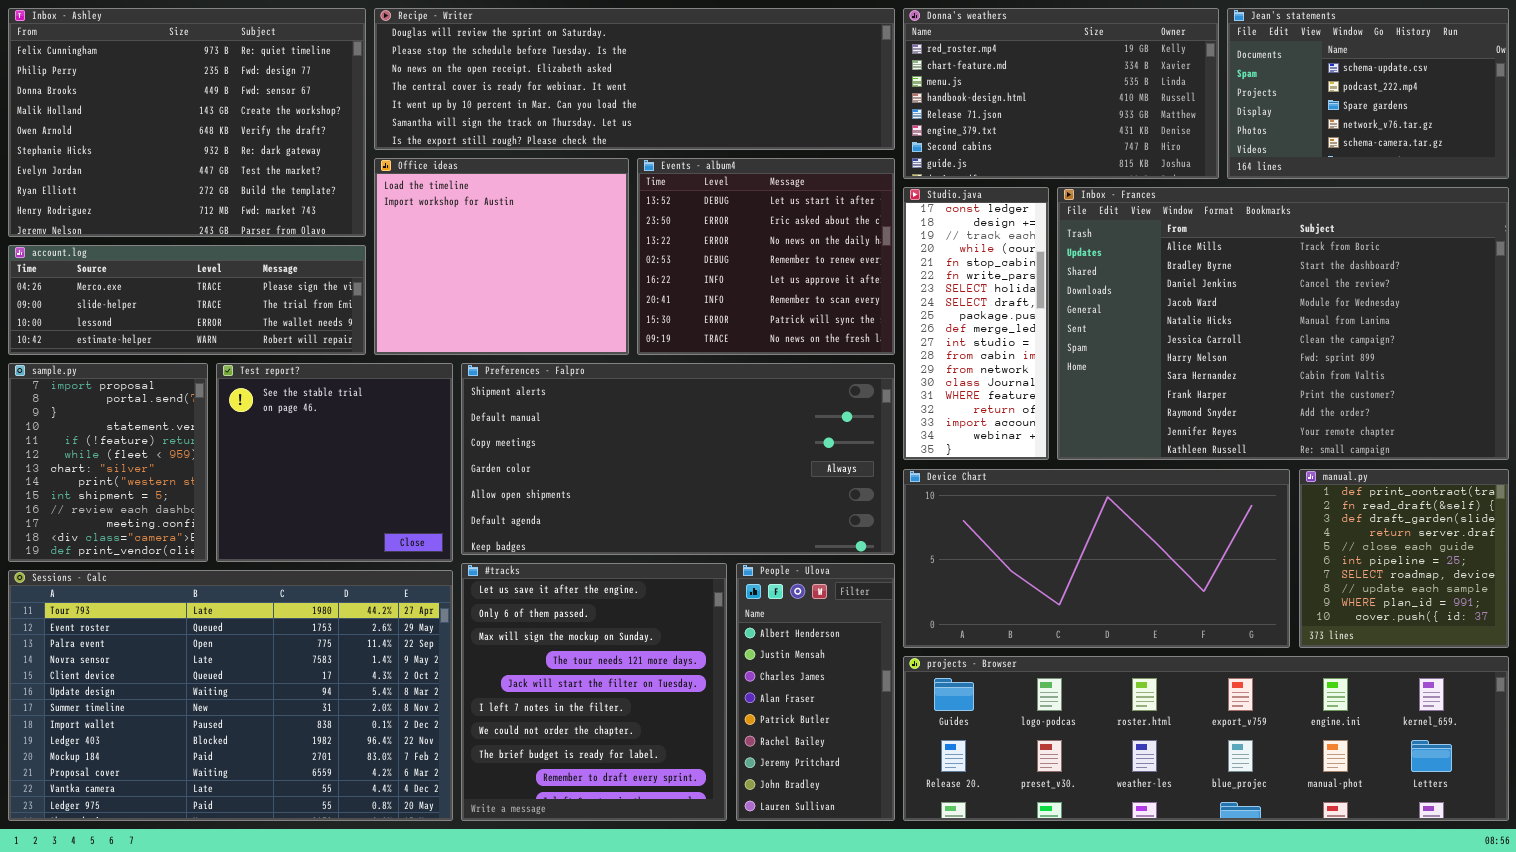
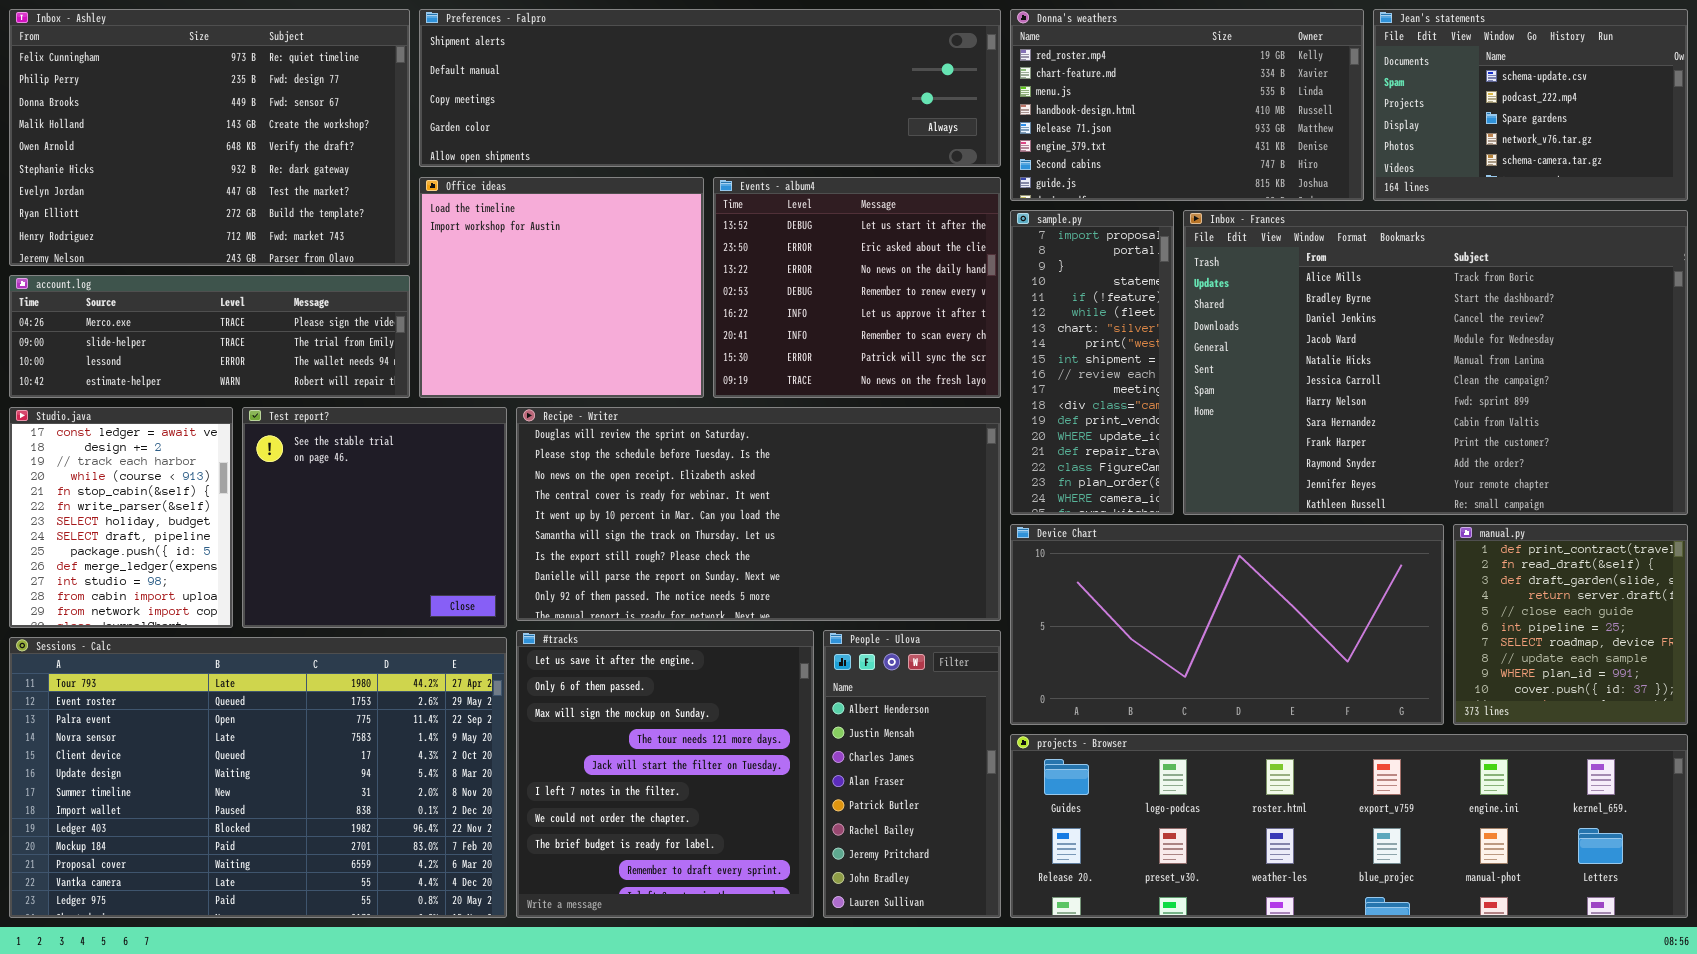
Recipe - Writer: [374,8,895,150] -> [516,407,1001,621], moved, resized
Studio.java: [903,187,1049,460] -> [9,407,233,628], moved, resized
sample.py: [8,363,208,562] -> [1010,210,1174,515], moved, resized
Preferences - Falpro: [461,363,895,555] -> [419,9,1001,167], moved, resized

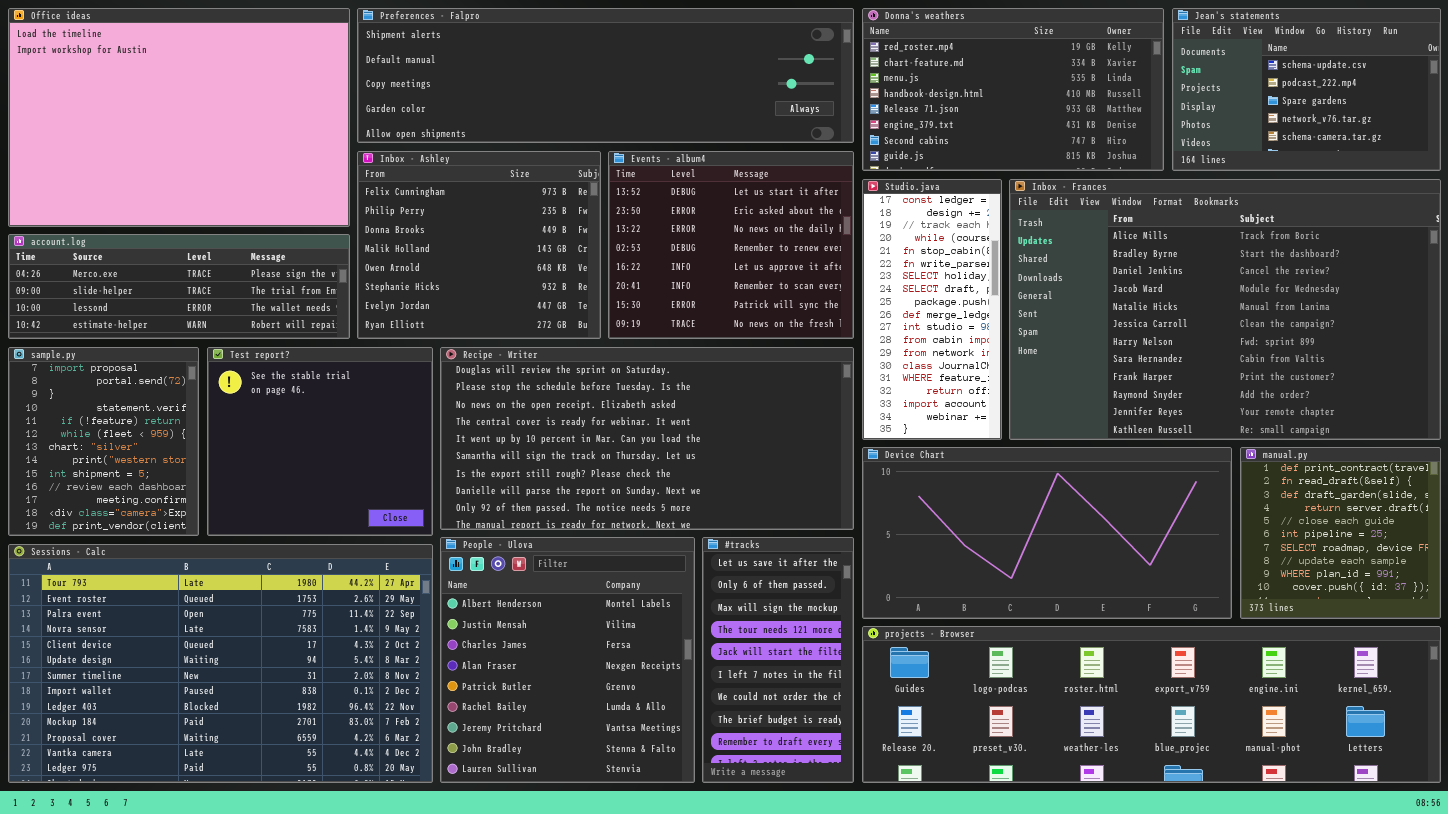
Inbox - Ashley: [9,9,410,266] -> [357,151,601,339], moved, resized
Office ideas: [419,177,704,398] -> [8,8,350,227], moved, resized
sample.py: [1010,210,1174,515] -> [8,347,199,536], moved, resized
Studio.java: [9,407,233,628] -> [862,179,1002,440], moved, resized
#tracks: [516,630,814,918] -> [702,537,854,783], moved, resized
People - Ulova: [823,630,1001,918] -> [440,537,695,783], moved, resized

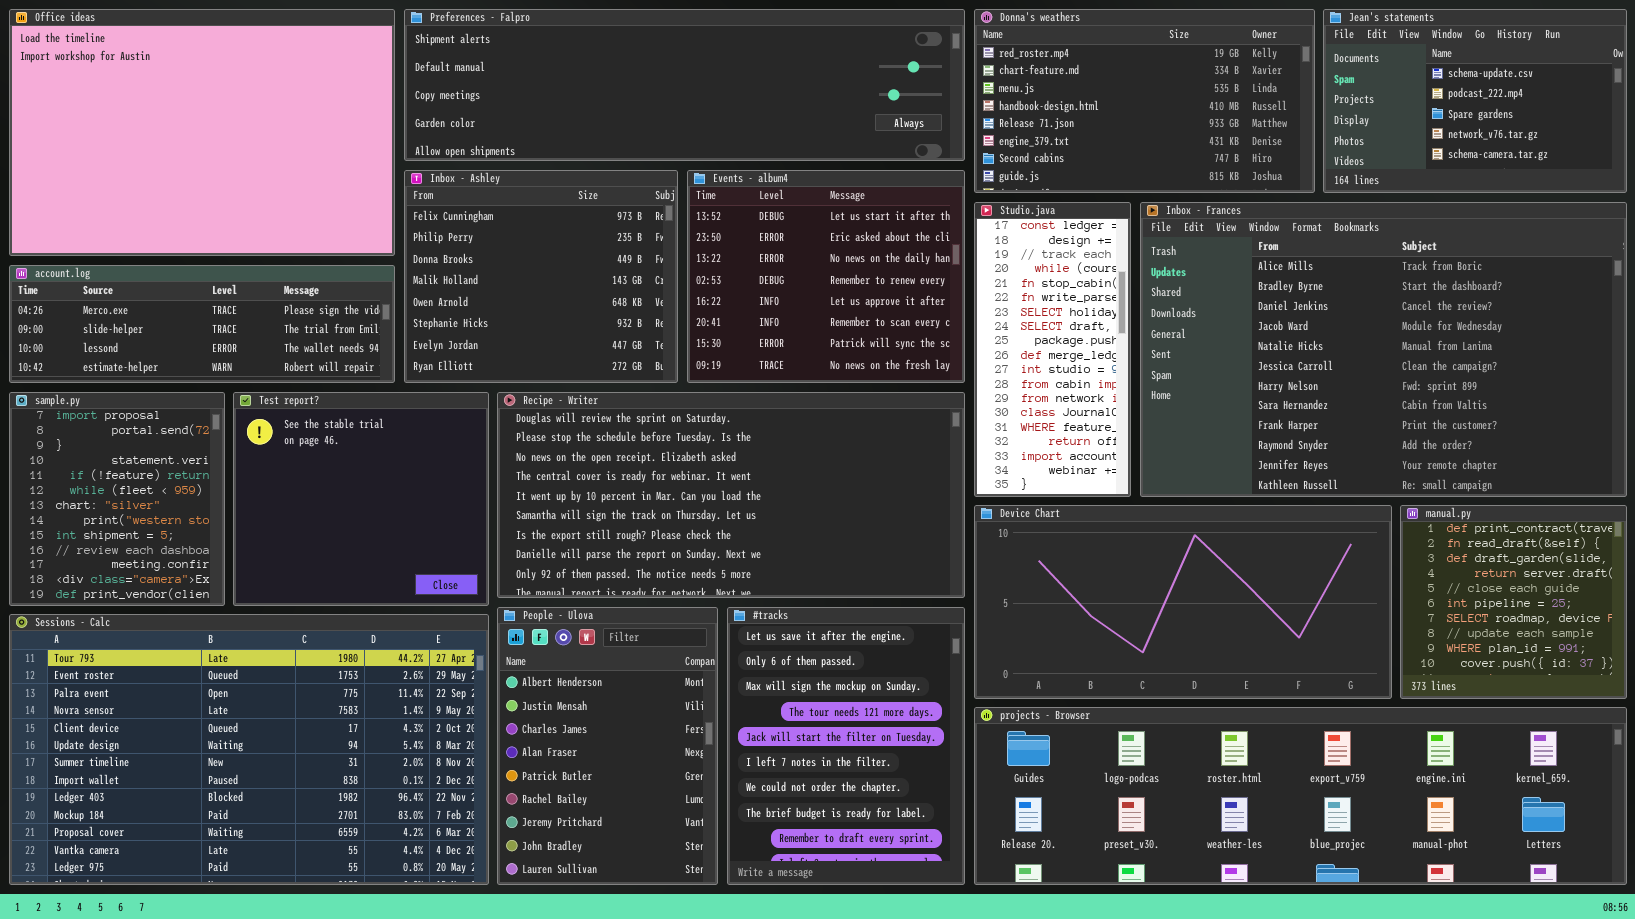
People - Ulova: [440,537,695,783] -> [497,607,718,885], resized
#tracks: [702,537,854,783] -> [727,607,965,885], resized

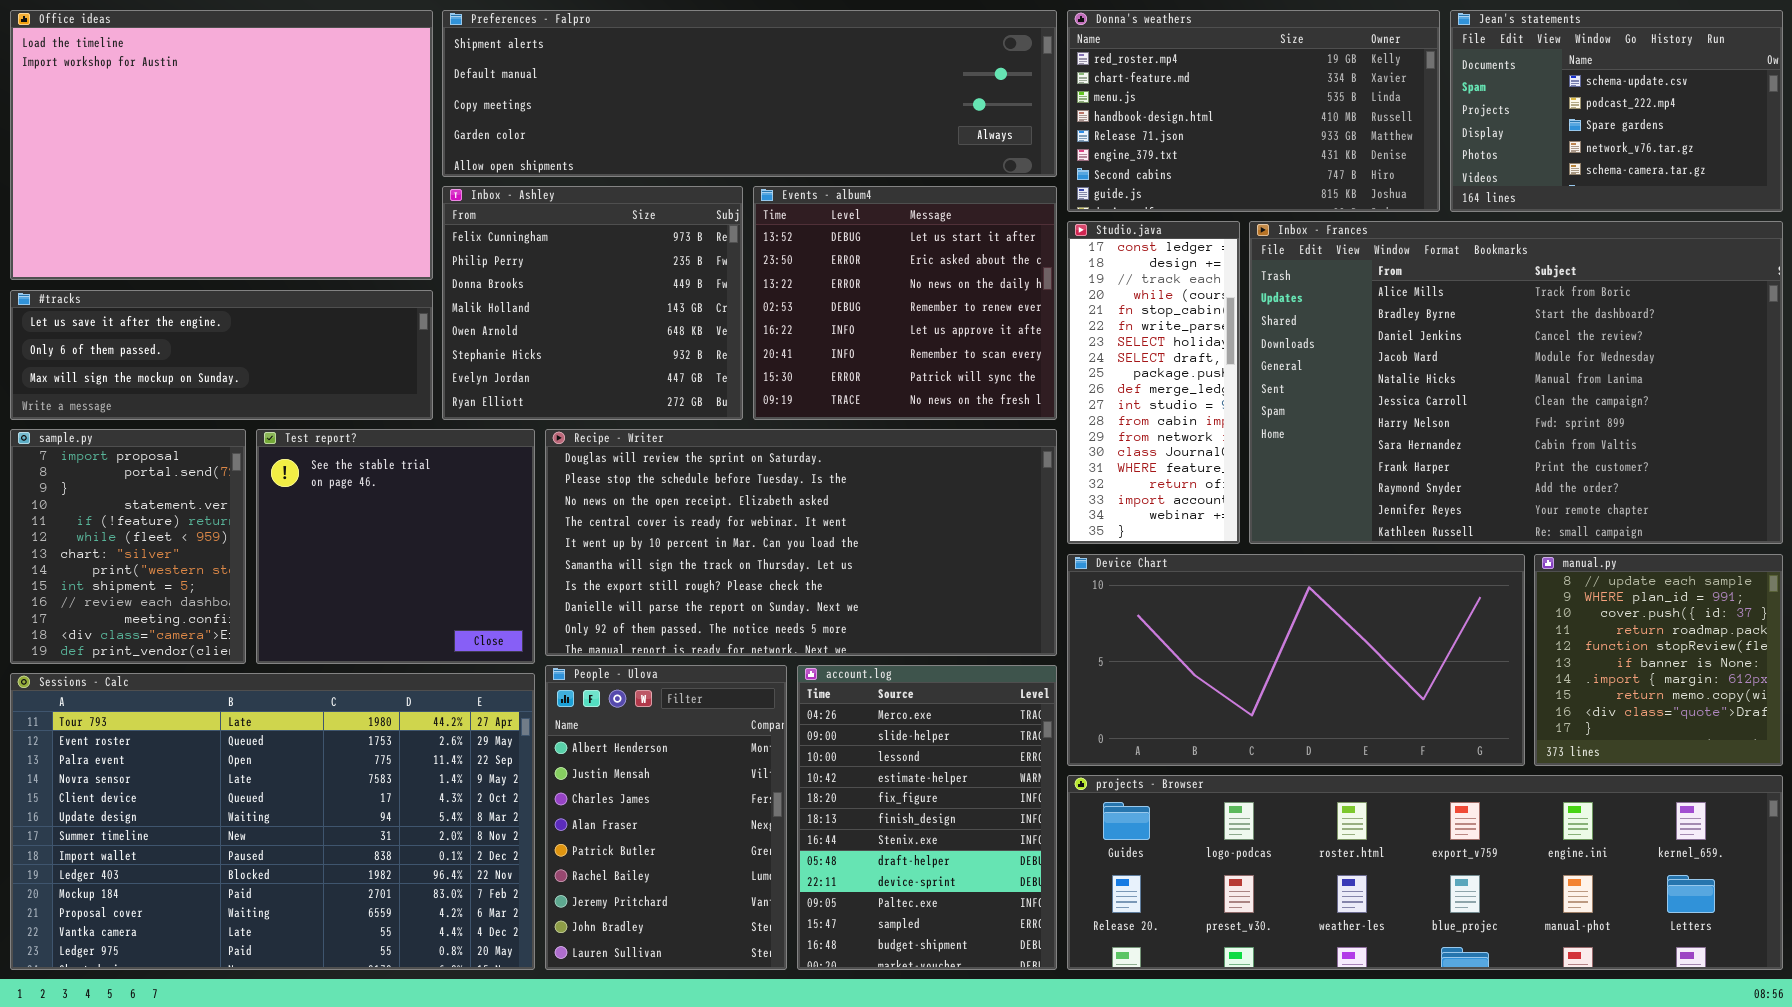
account.log: [9,265,395,383] -> [797,665,1057,970], moved, resized
manual.py: [1400,505,1627,699] -> [1534,554,1783,766], scrolled down 7 rows
#tracks: [727,607,965,885] -> [10,290,433,420], moved, resized

